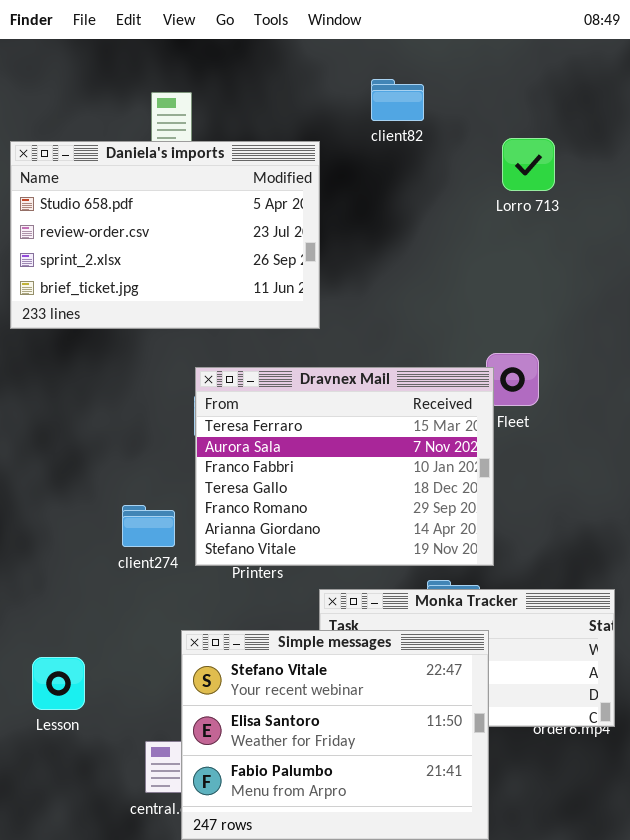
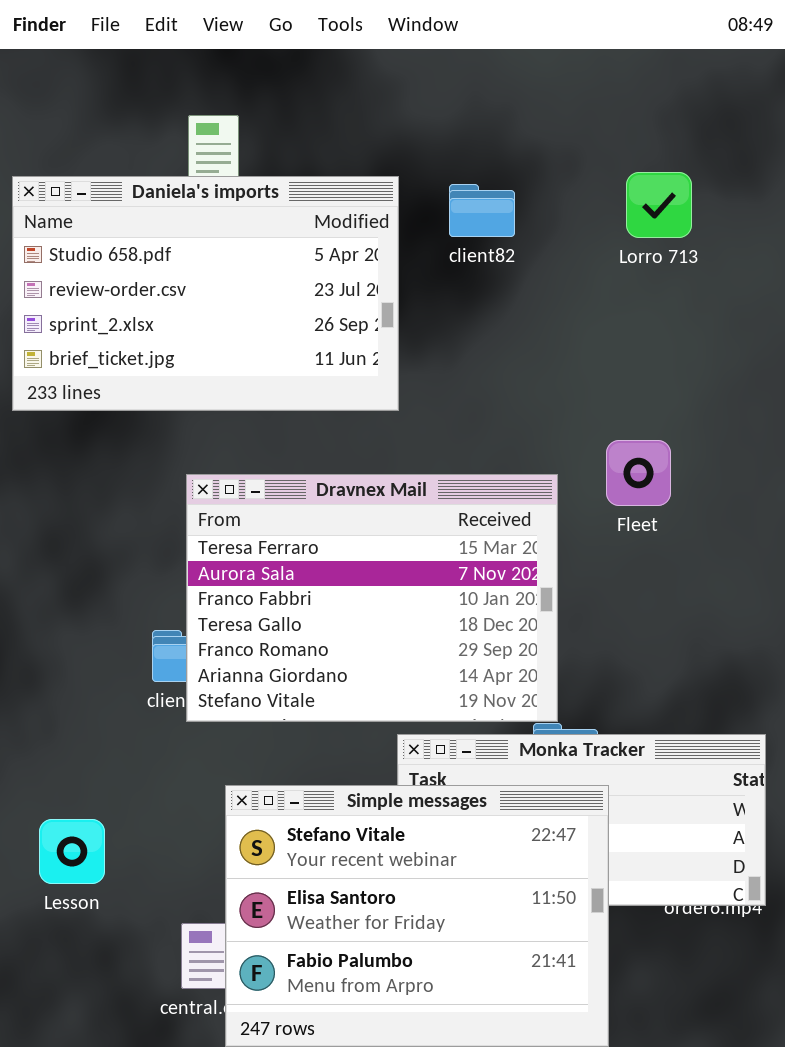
client82: [371,79,424,121] -> [449,184,515,237], moved
Dravnex Mail: [195,367,494,566] -> [186,474,558,722], moved

